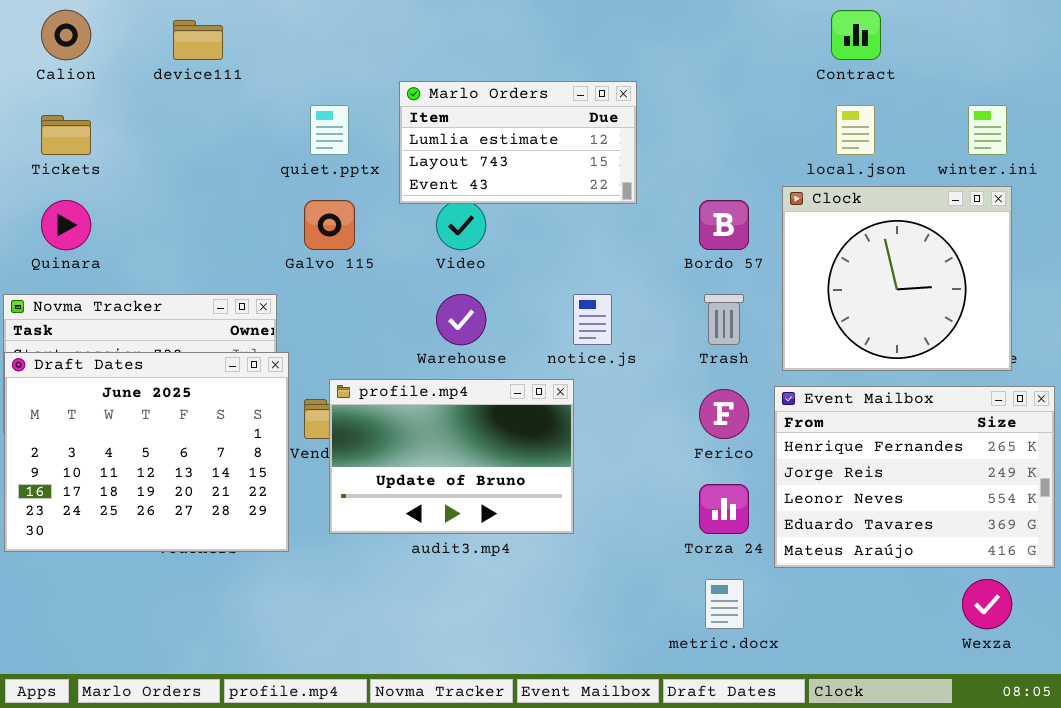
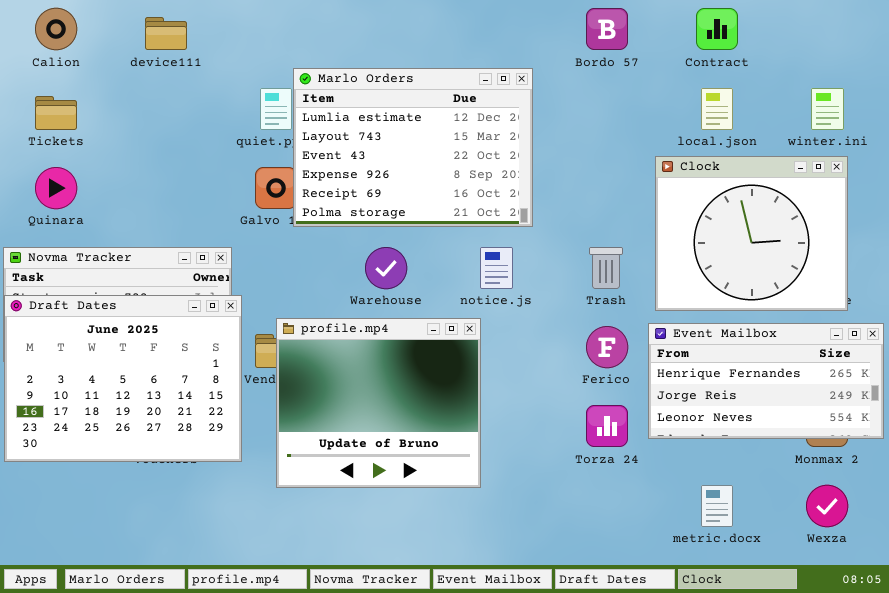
Marlo Orders: [399,81,637,204] -> [293,68,533,227], resized
Bordo 57: [699,200,749,250] -> [586,8,628,50], moved
profile.mp4: [329,379,574,534] -> [276,318,481,488], resized
Event Mailbox: [774,386,1055,568] -> [648,323,884,439], resized
metric.docx: [705,579,744,629] -> [701,485,733,527], moved

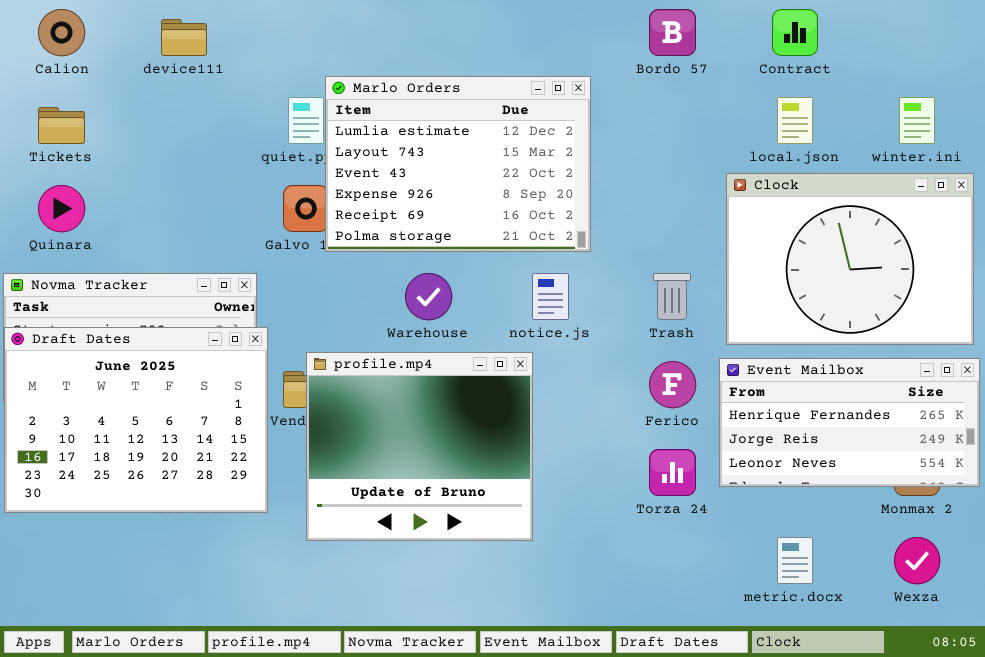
Clock: [655,156,848,311] -> [726,173,974,345], resized

